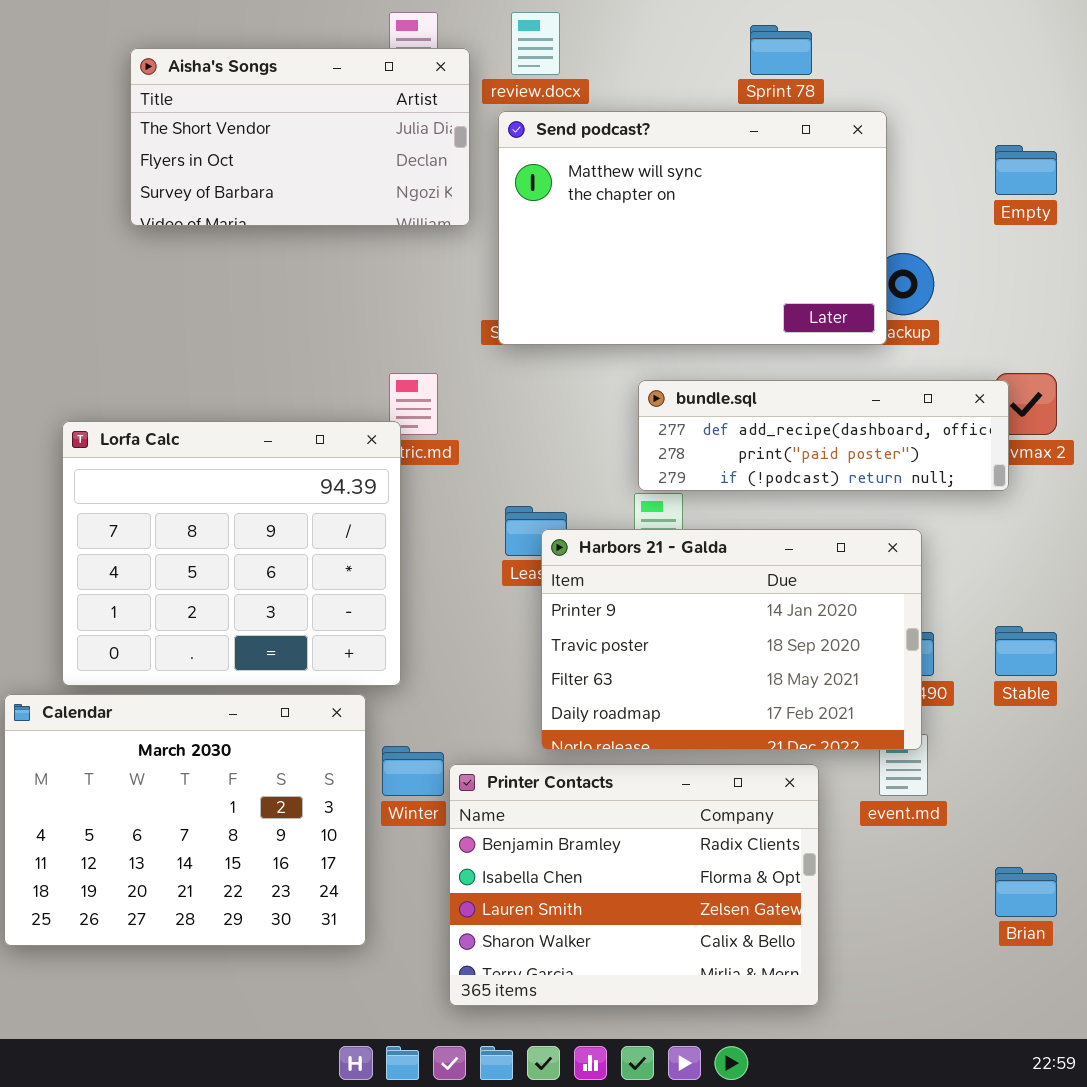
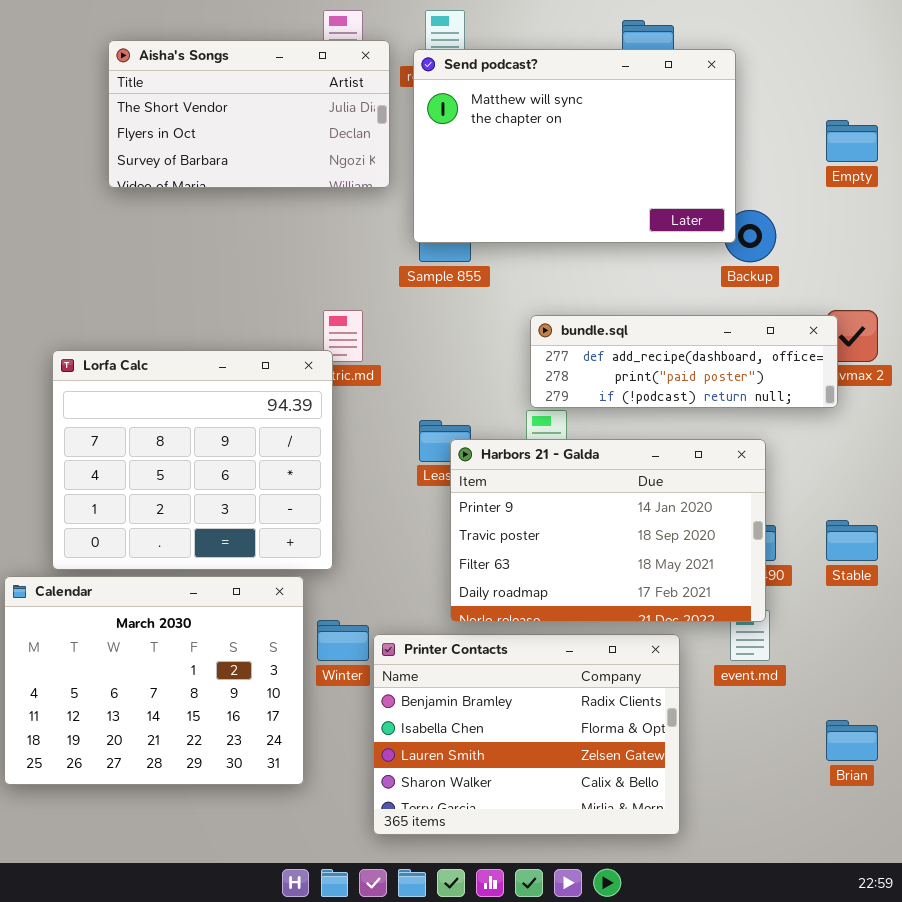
Send podcast?: [498,111,887,345] -> [413,49,736,243], moved

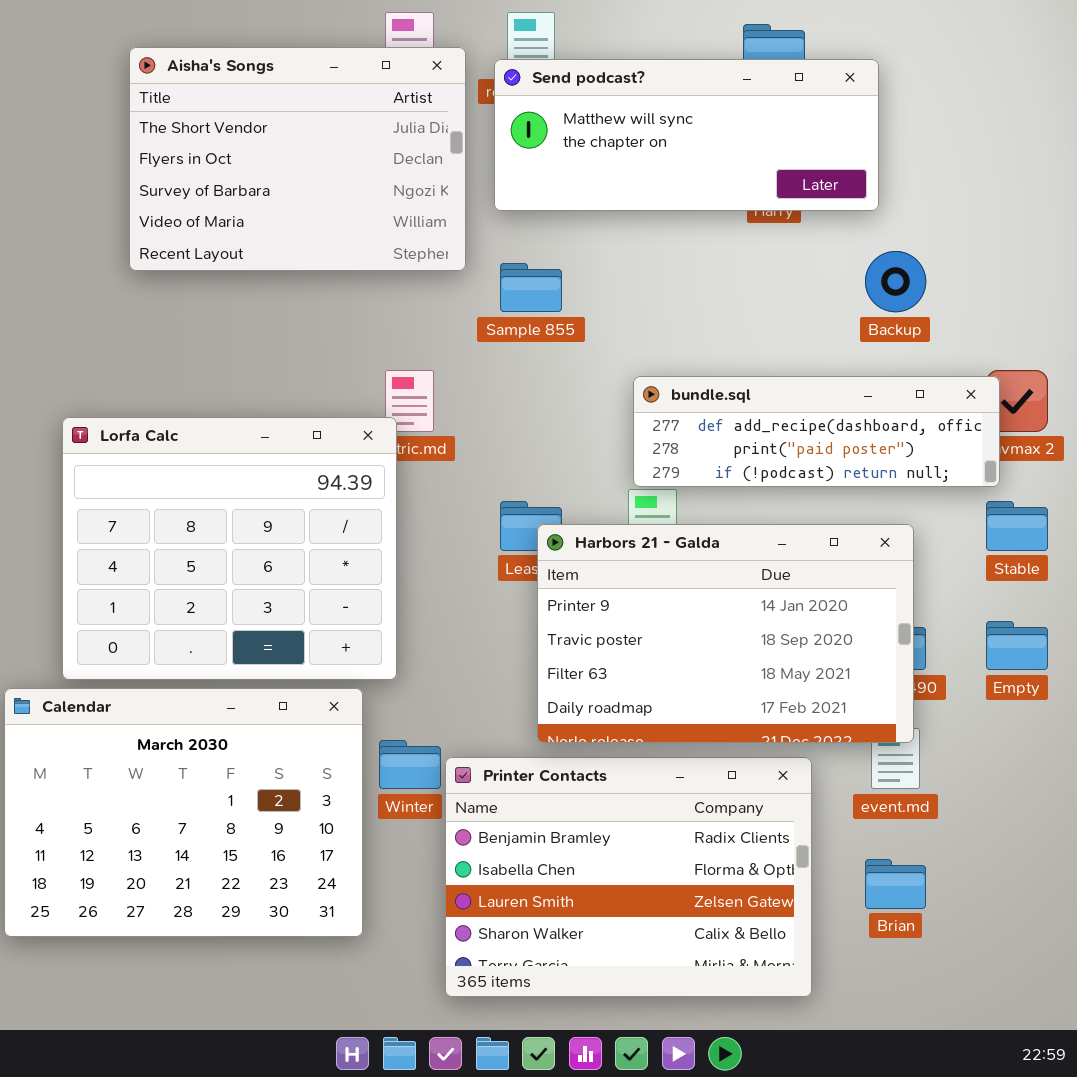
Aisha's Songs: [108,40,390,188] -> [129,47,466,271], resized
Send podcast?: [413,49,736,243] -> [494,59,879,211], resized
Empty: [826,120,878,162] -> [986,621,1048,670], moved
Stable: [826,520,878,561] -> [986,501,1048,551], moved
Brian: [826,720,878,761] -> [865,859,926,909], moved

